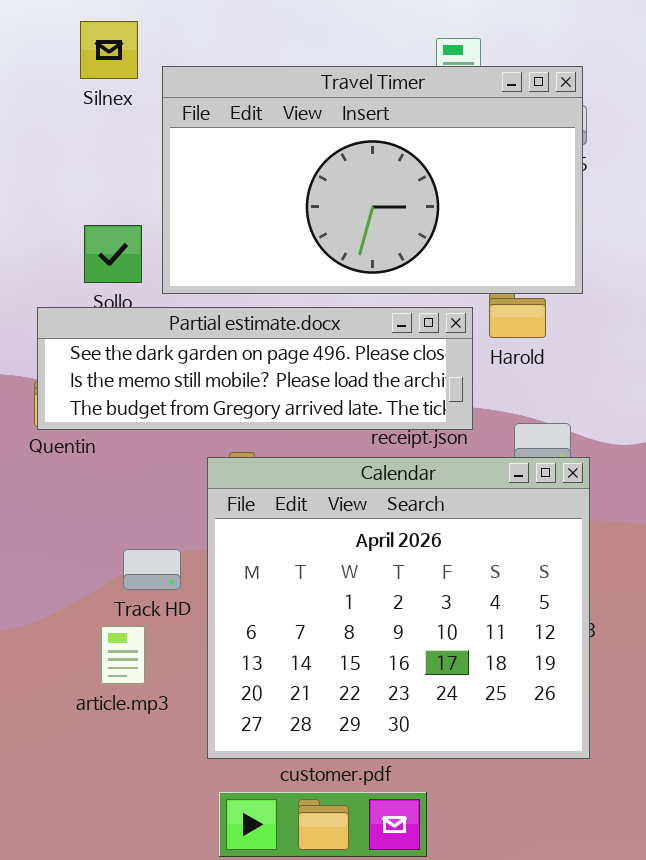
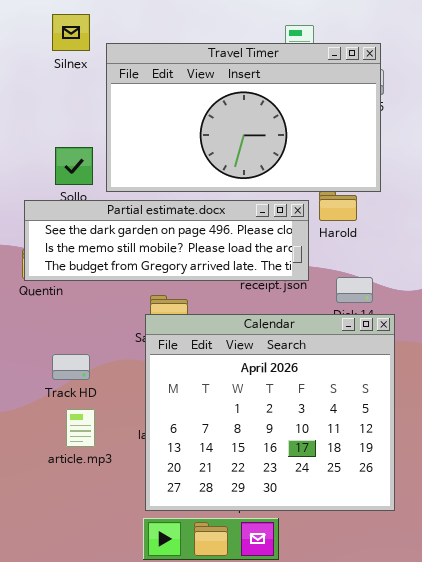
Calendar: [207,457,590,759] -> [145,314,395,511], moved
Track HD: [123,549,181,590] -> [52,354,90,380], moved

